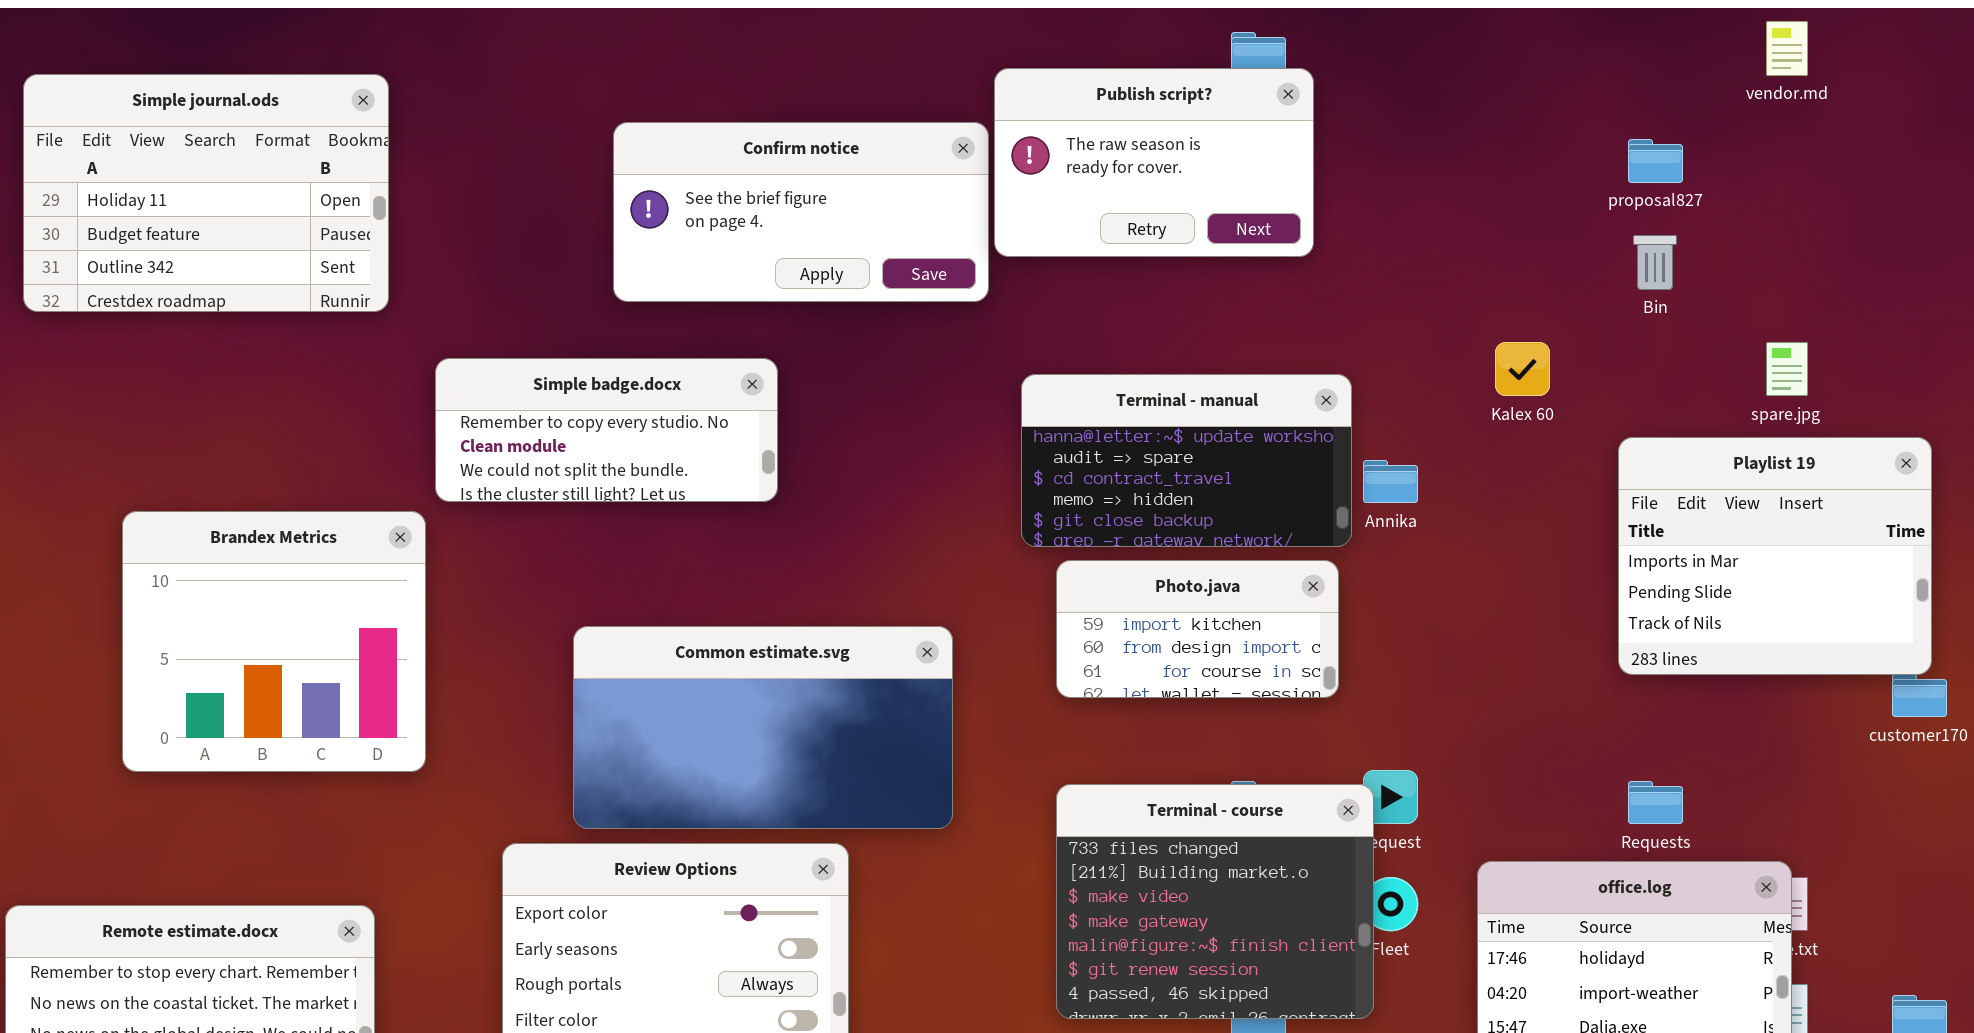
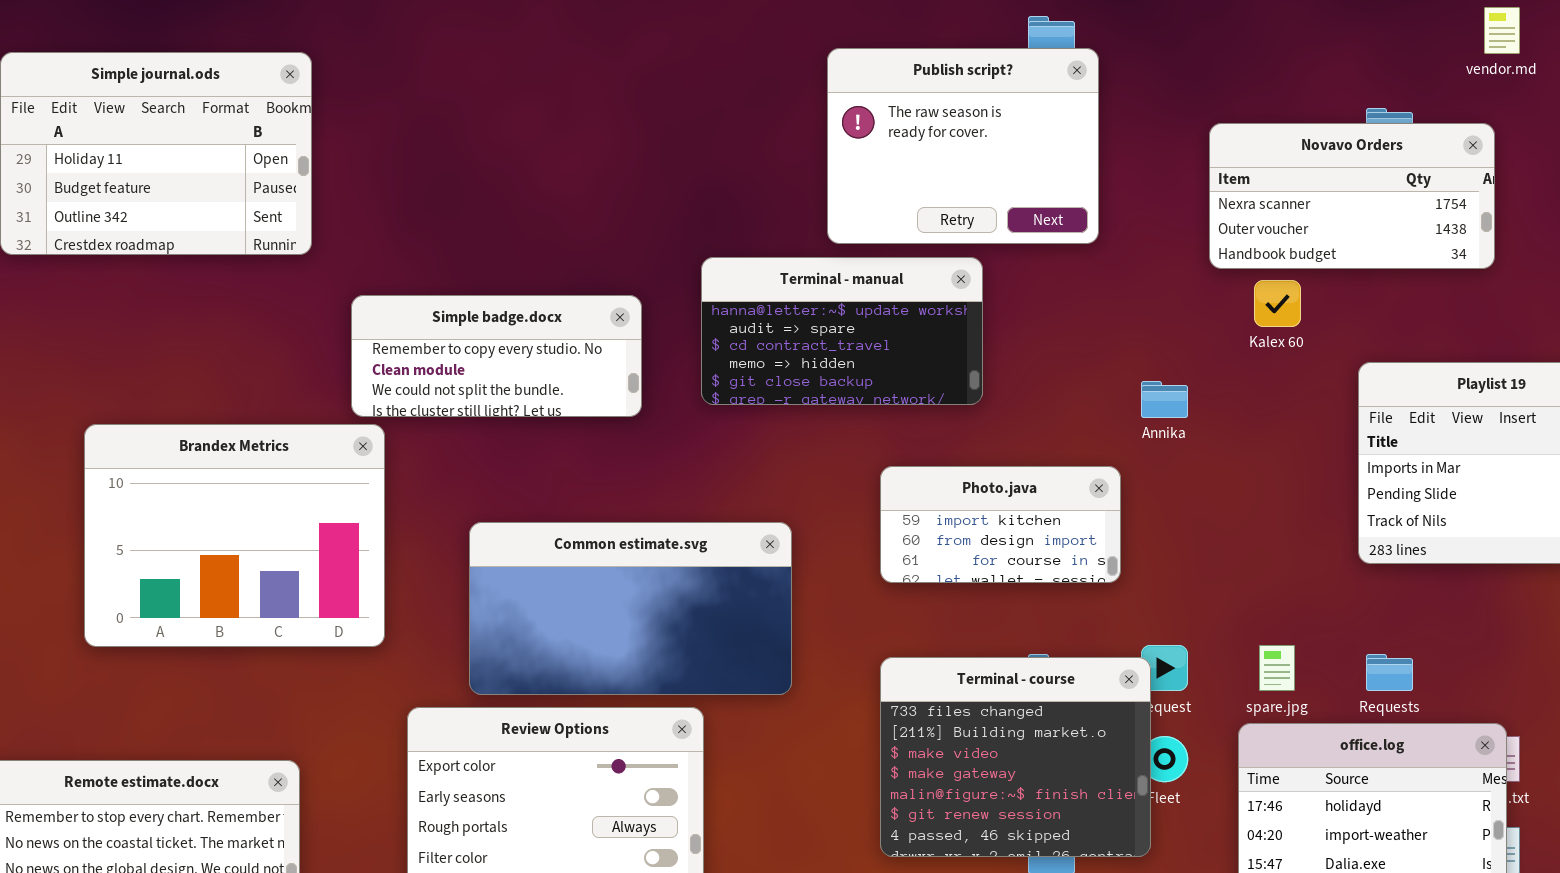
Publish script?: [994,68,1314,257] -> [827,48,1099,244], resized
Confirm notice: [613,122,989,302] -> none, closed
Novavo Orders: none -> [1209,123,1495,269], opened
spare.jpg: [1766,342,1808,396] -> [1259,645,1295,691], moved
Terminal - manual: [1021,374,1352,547] -> [701,257,983,405], moved
Brandex Metrics: [122,511,426,772] -> [84,424,385,647], resized

